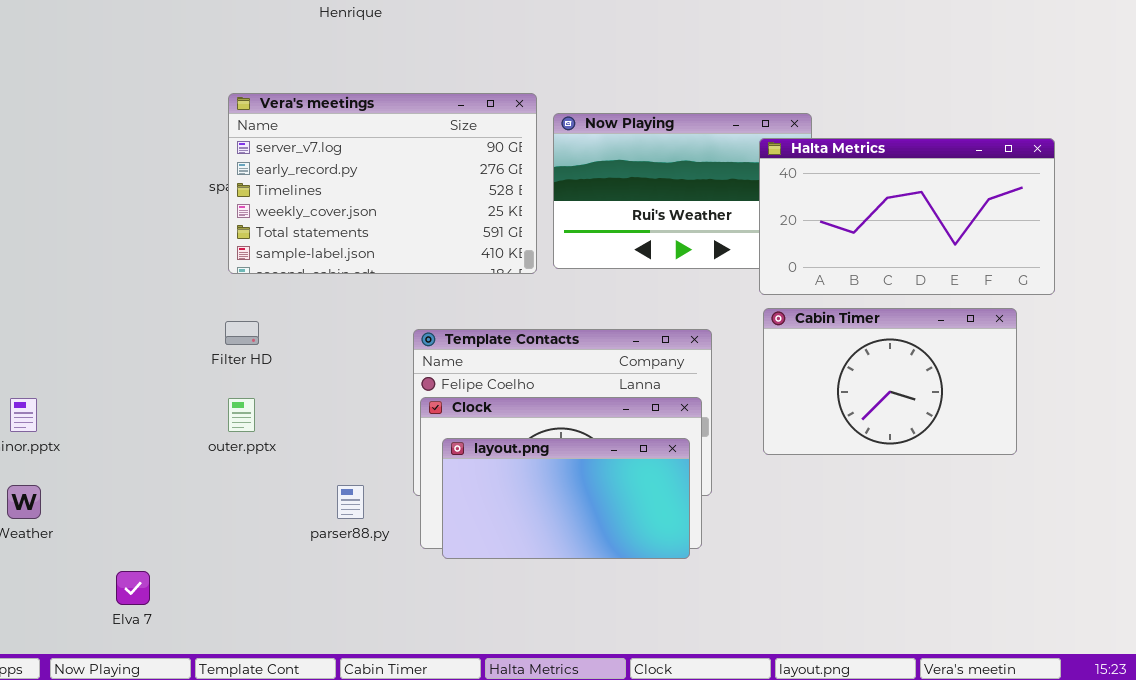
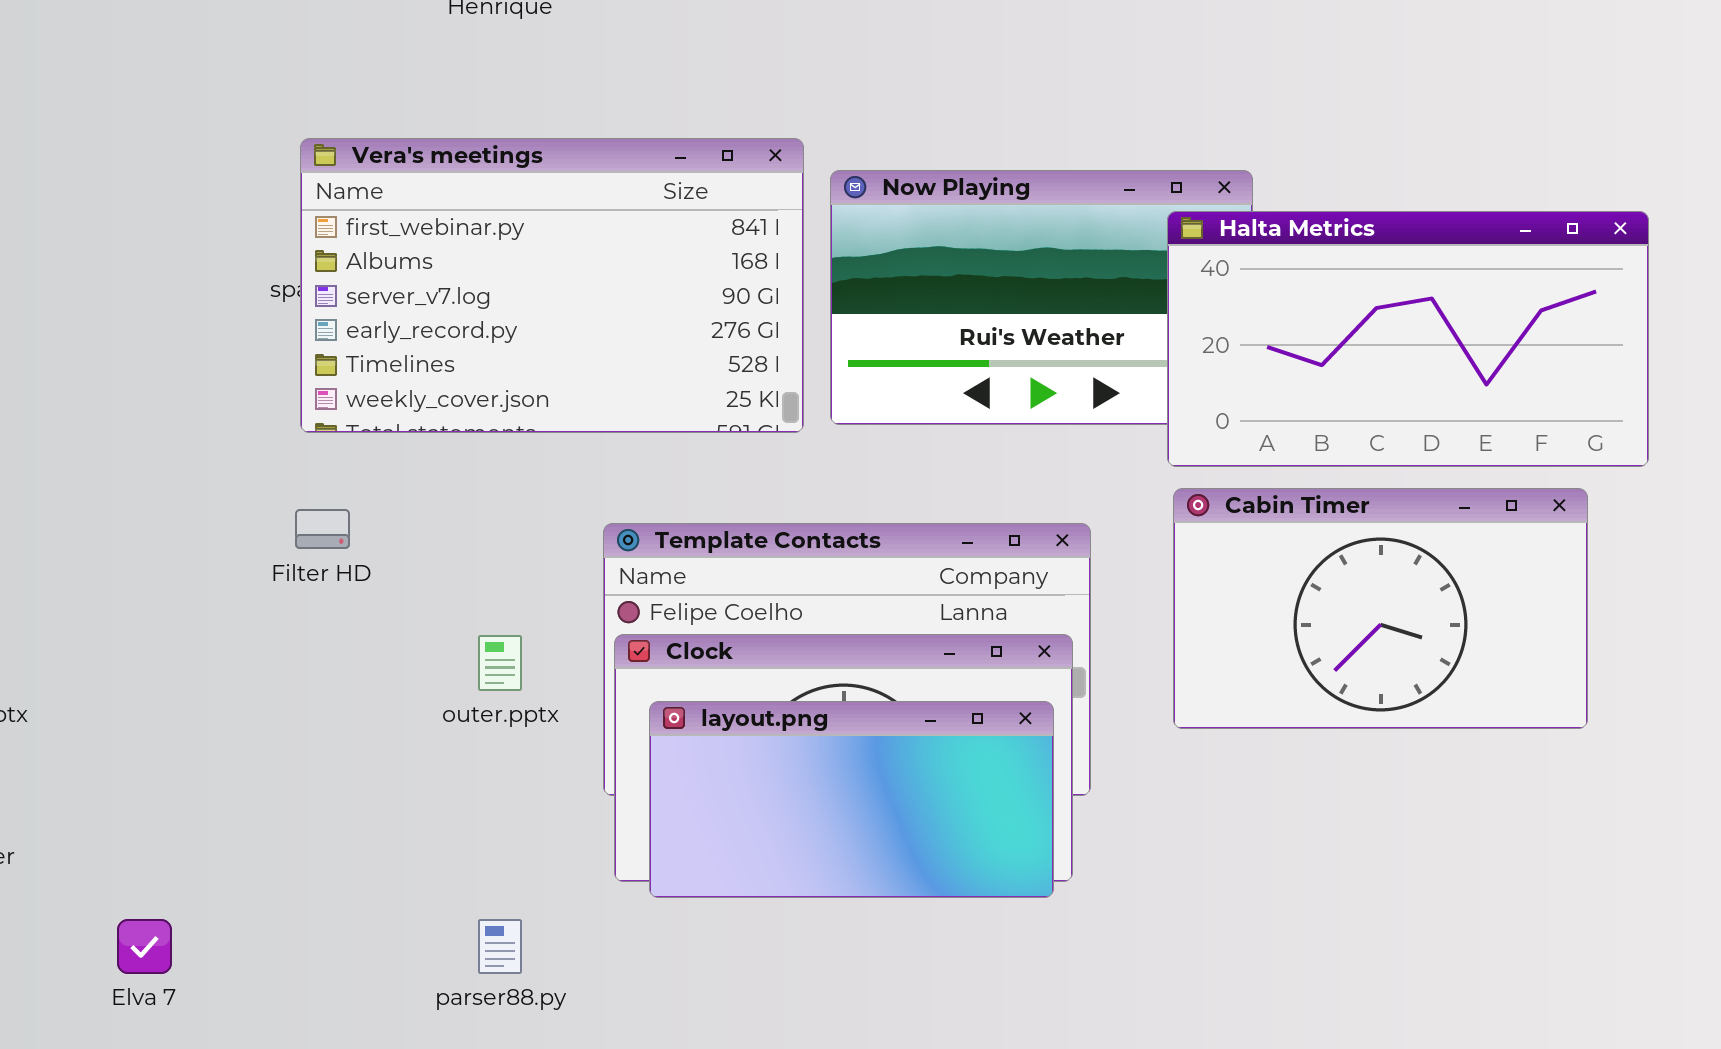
Vera's meetings: [228,93,537,274] -> [300,138,804,433], scrolled up 2 rows
outer.pptx: [228,398,255,432] -> [478,635,522,691], moved
parser88.py: [337,485,364,519] -> [478,919,522,974], moved

